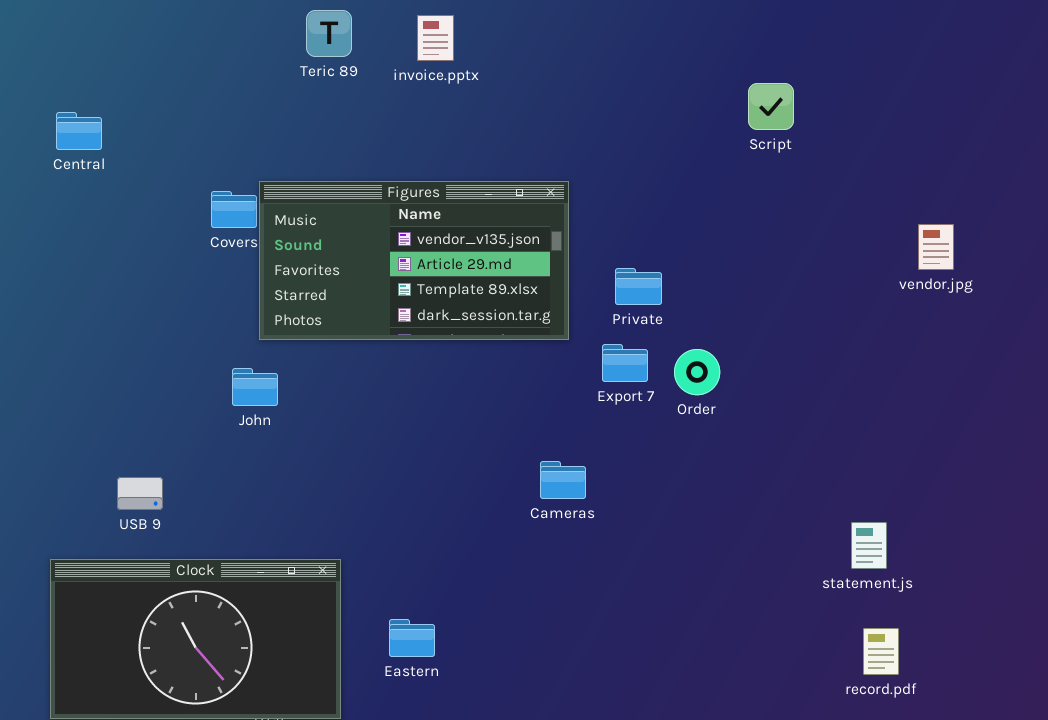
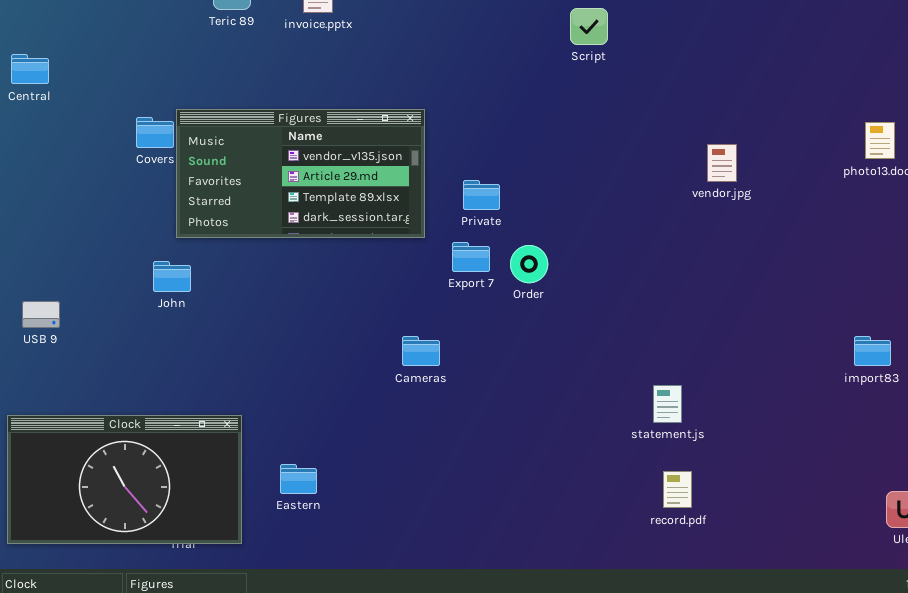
Script: [748,83,794,130] -> [570,8,608,45], moved
USB 9: [117,477,163,510] -> [22,301,60,328], moved

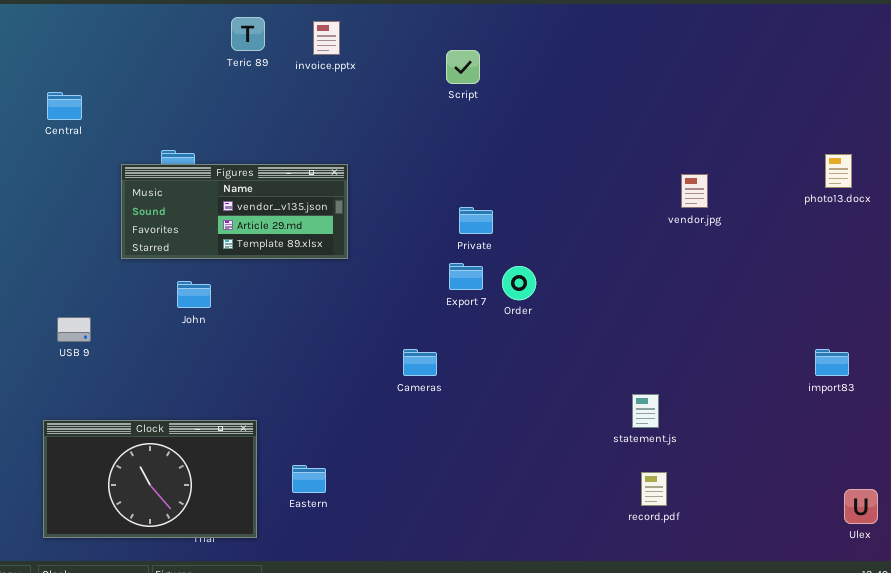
Script: [570,8,608,45] -> [446,50,480,84], moved
Figures: [176,109,425,238] -> [121,164,348,259], moved, resized

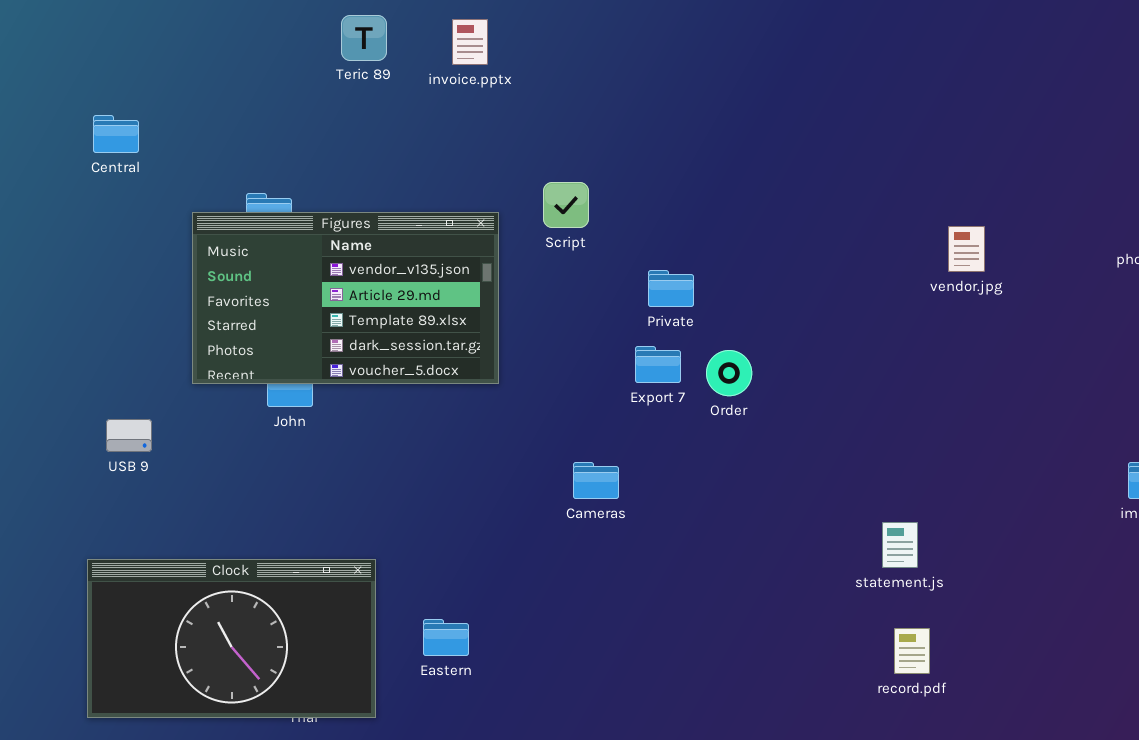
Script: [446,50,480,84] -> [543,182,589,228], moved
Figures: [121,164,348,259] -> [192,212,499,384], resized

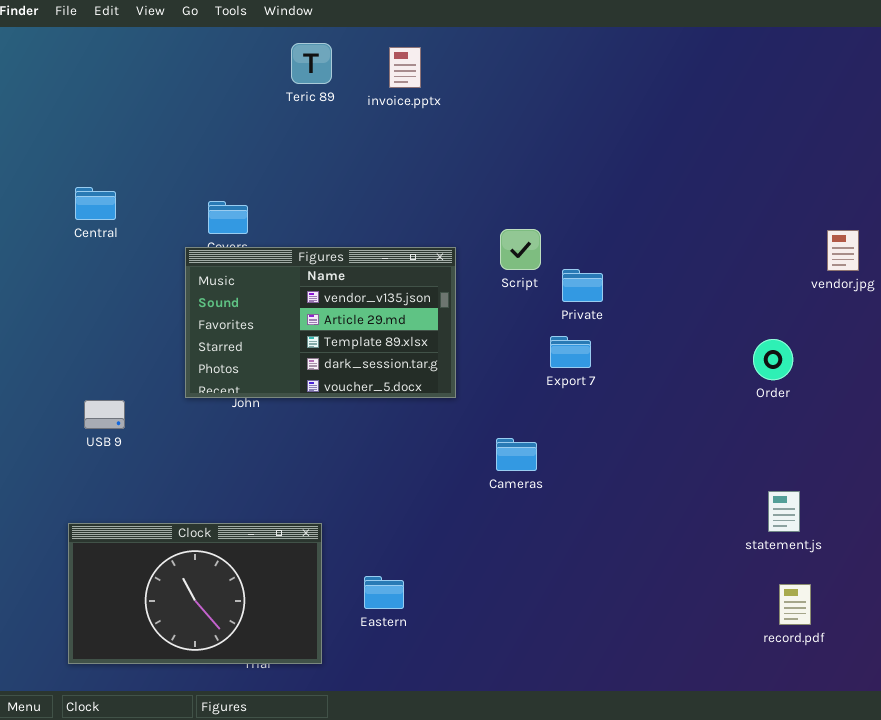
Central: [93,115,139,153] -> [75,187,116,220], moved
Script: [543,182,589,228] -> [500,229,541,270], moved
Figures: [192,212,499,384] -> [185,247,456,398], moved
Order: [706,350,752,396] -> [753,339,793,380], moved

